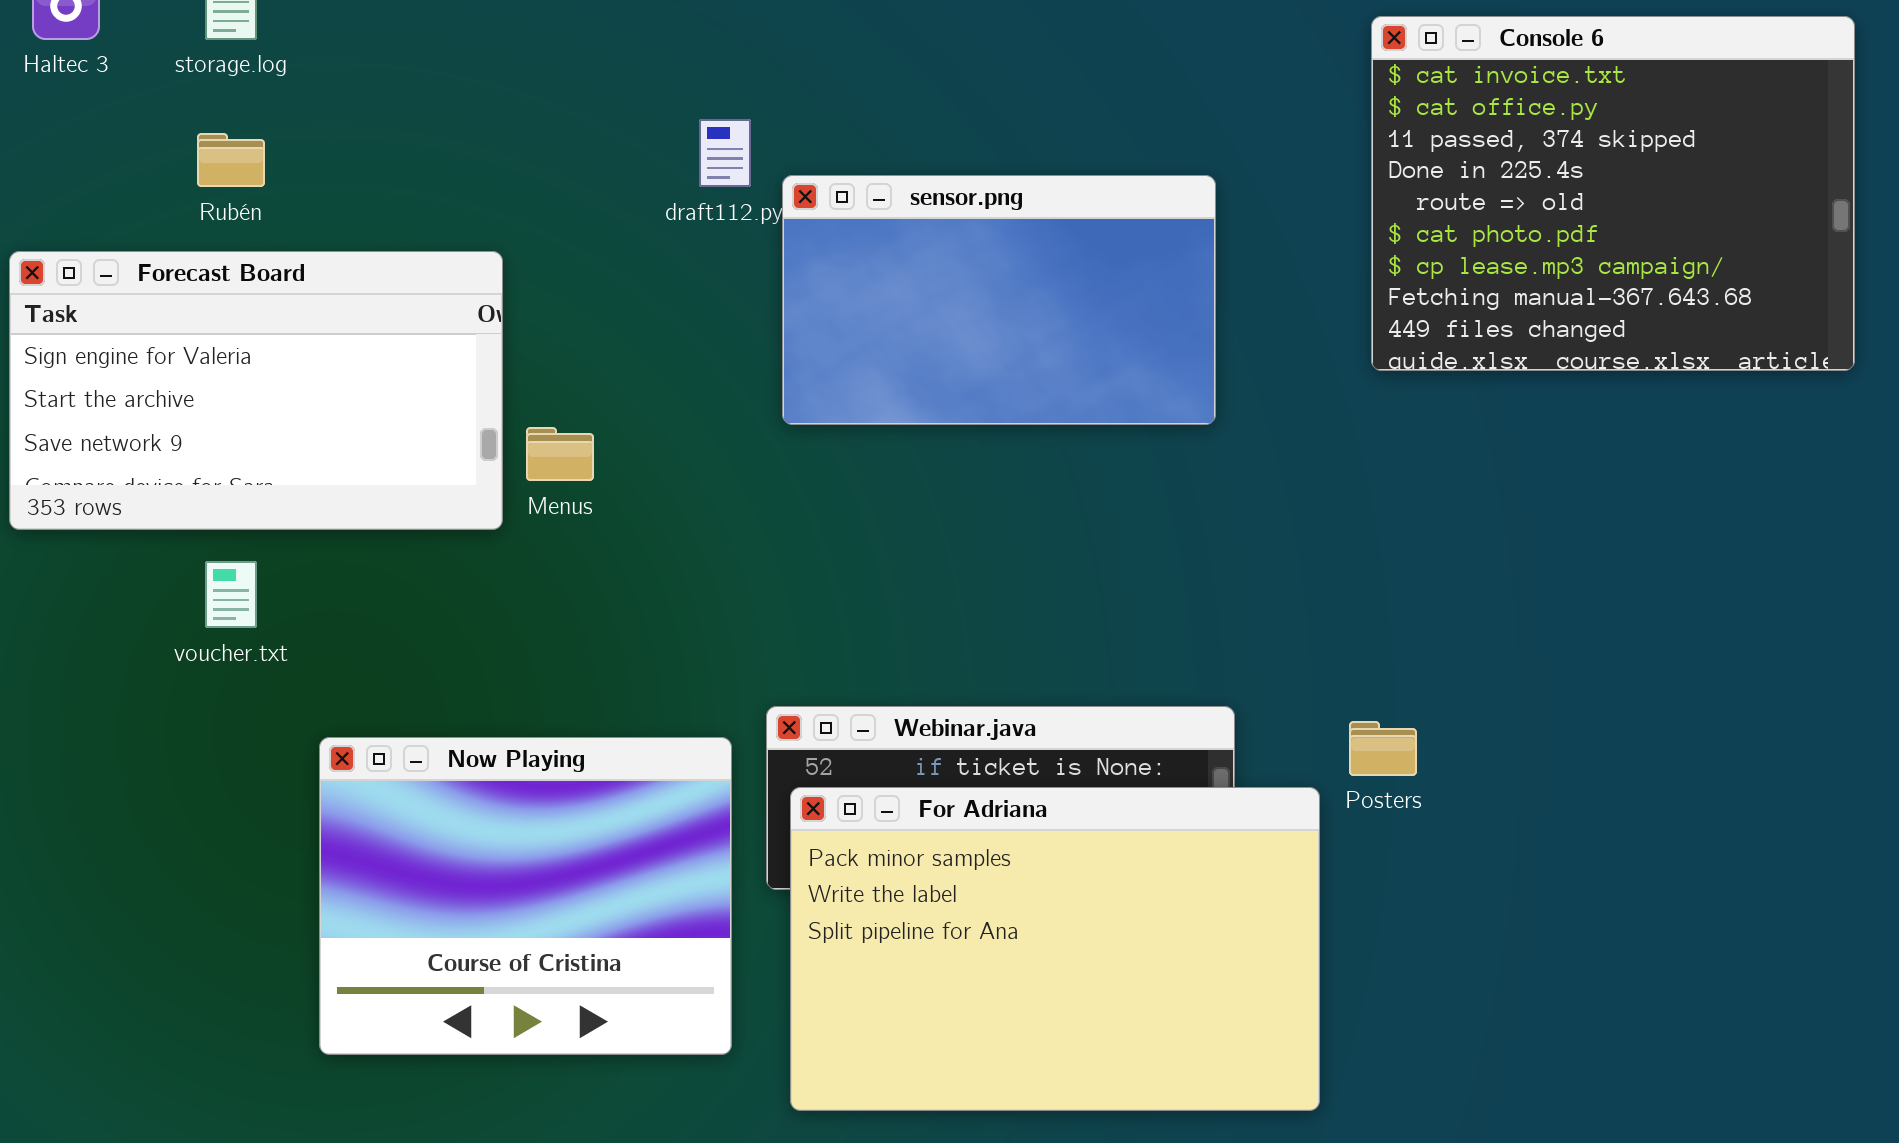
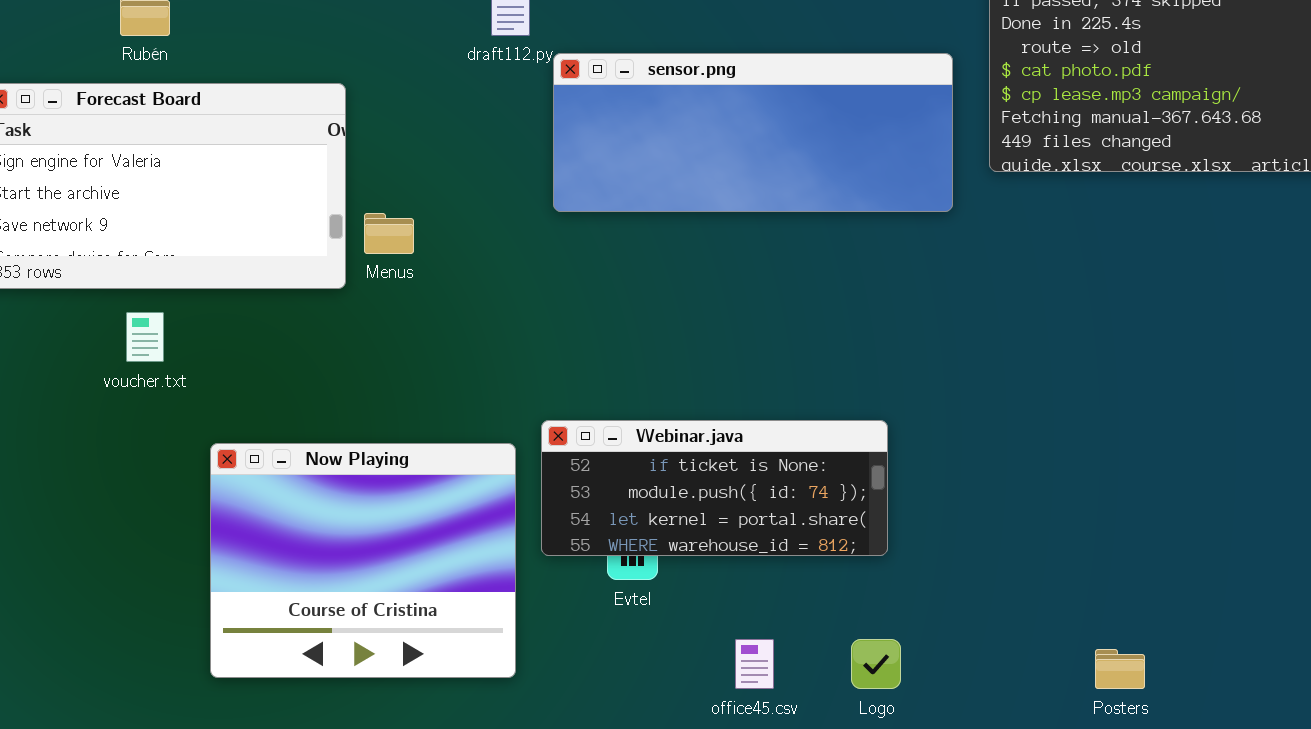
sensor.png: [782,175,1216,425] -> [553,53,953,212], resized
Posters: [1349,721,1417,776] -> [1095,649,1145,689], moved
For Adriana: [790,787,1320,1111] -> none, closed

